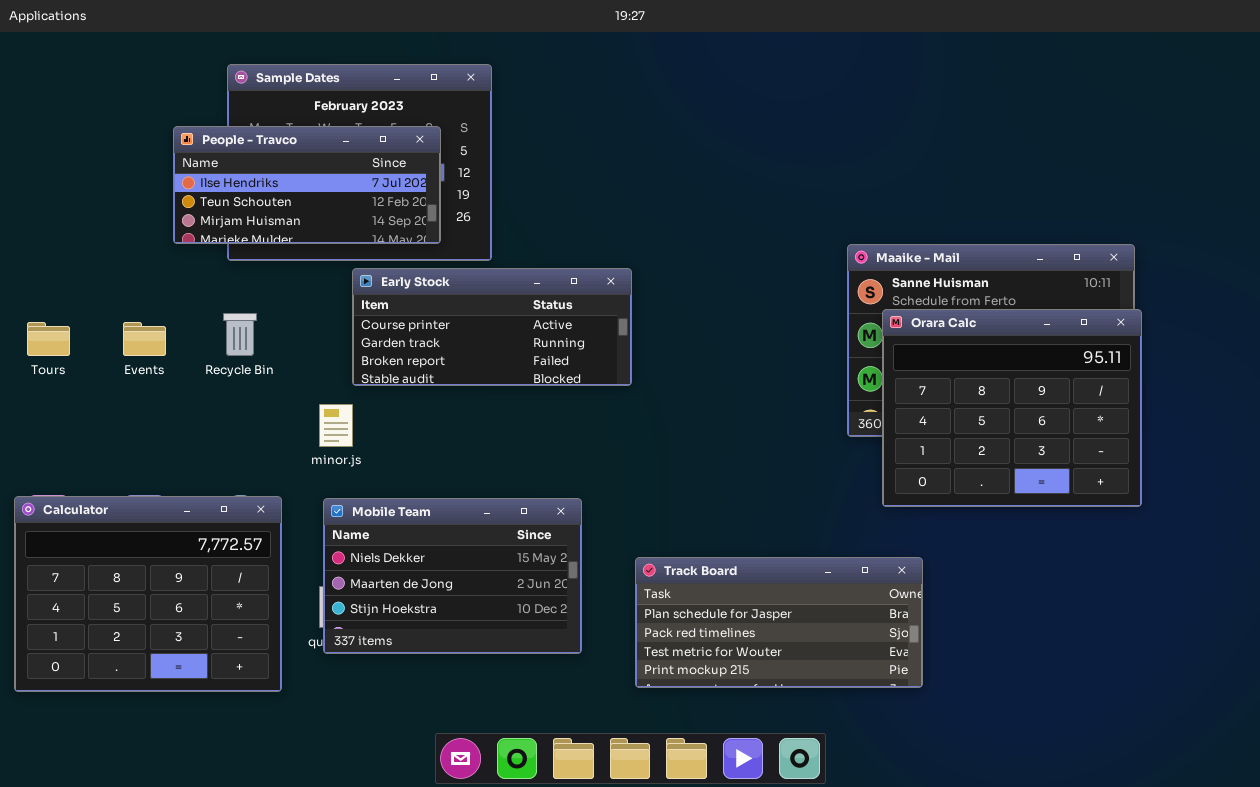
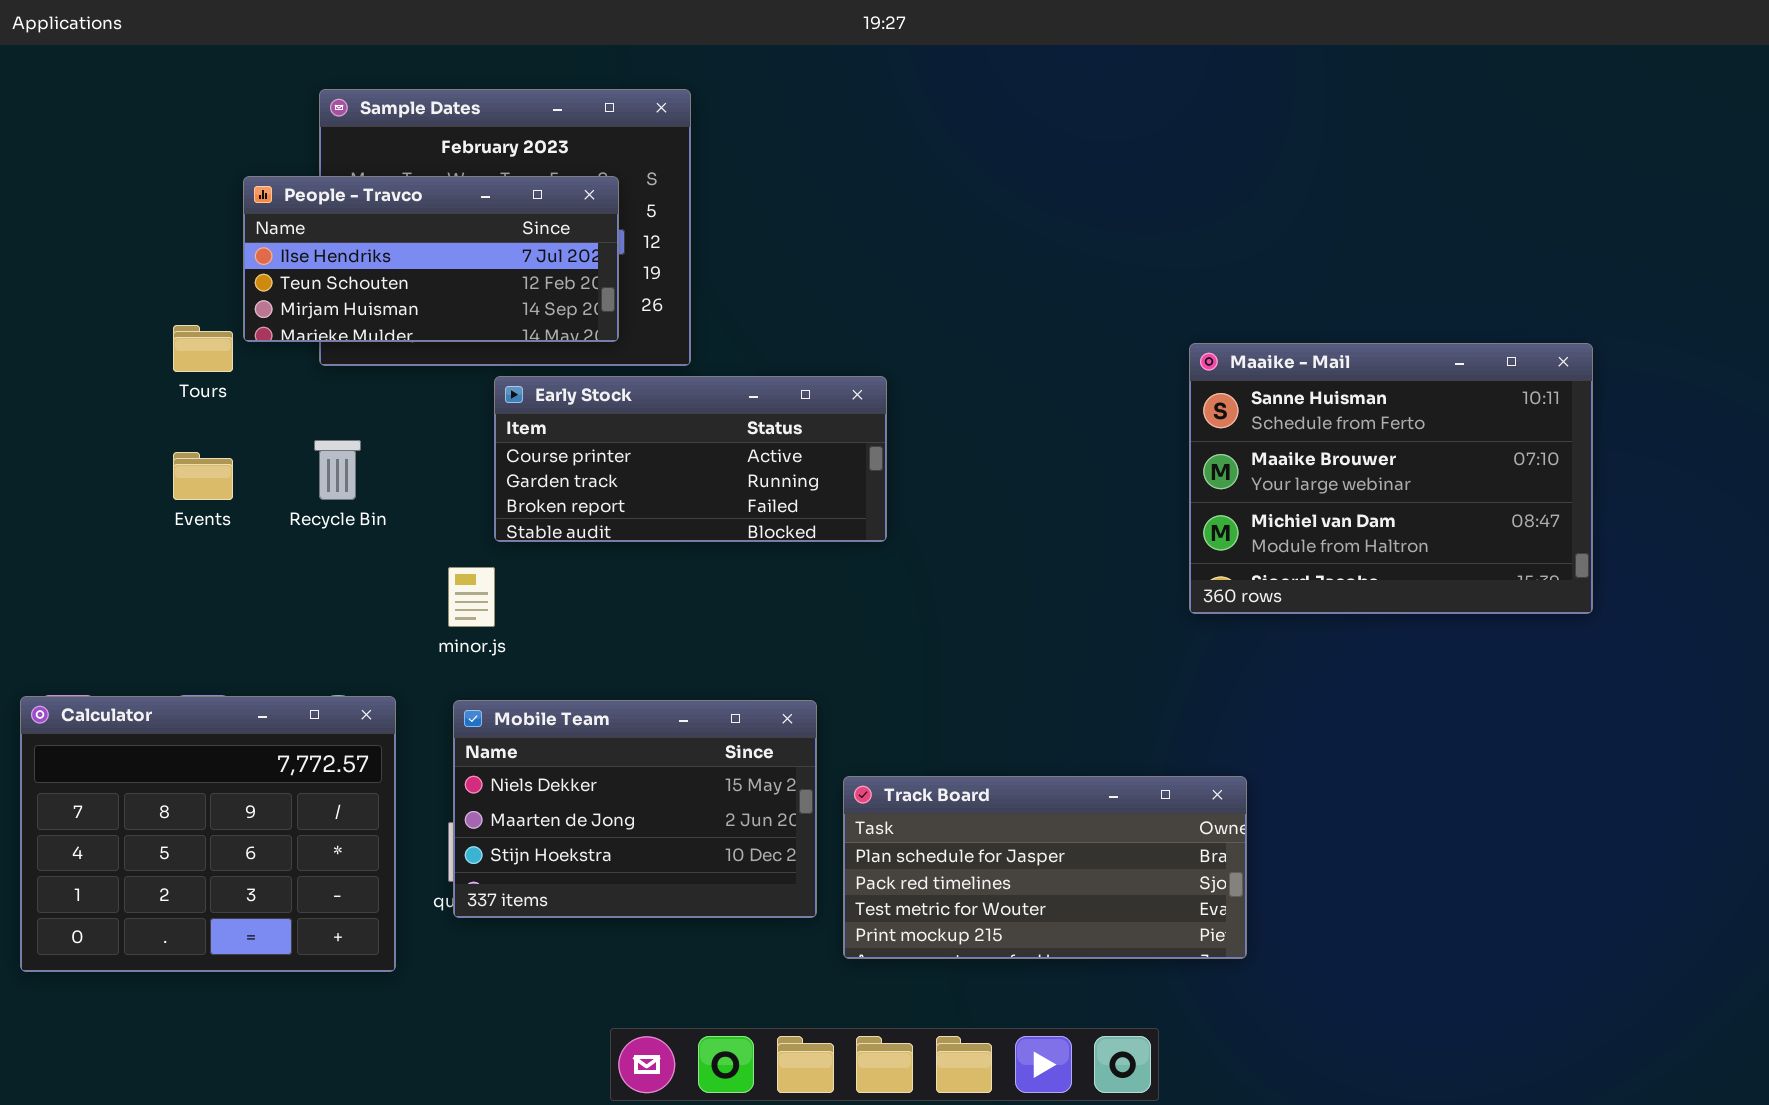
Orara Calc: [882,309,1142,507] -> none, closed
Tours: [27,322,70,356] -> [173,325,233,372], moved
Track Board: [635,557,923,688] -> [843,776,1247,959], moved

